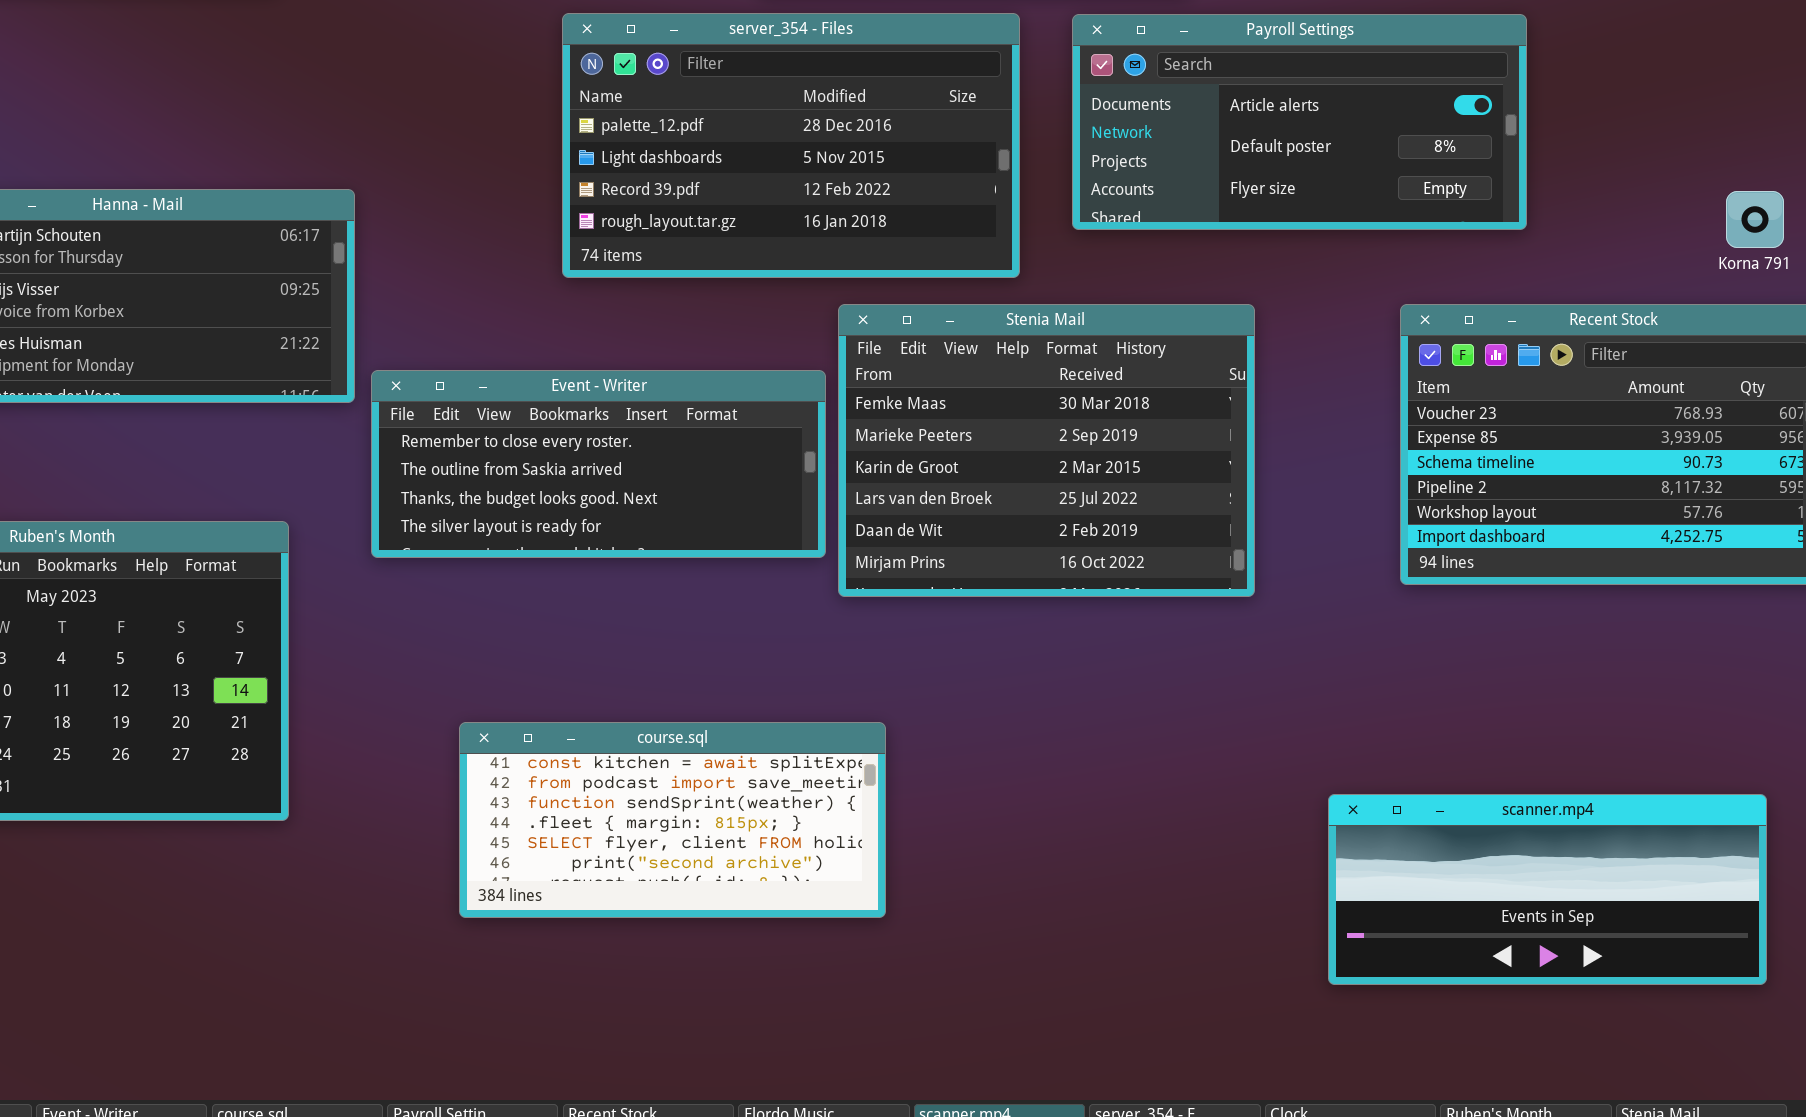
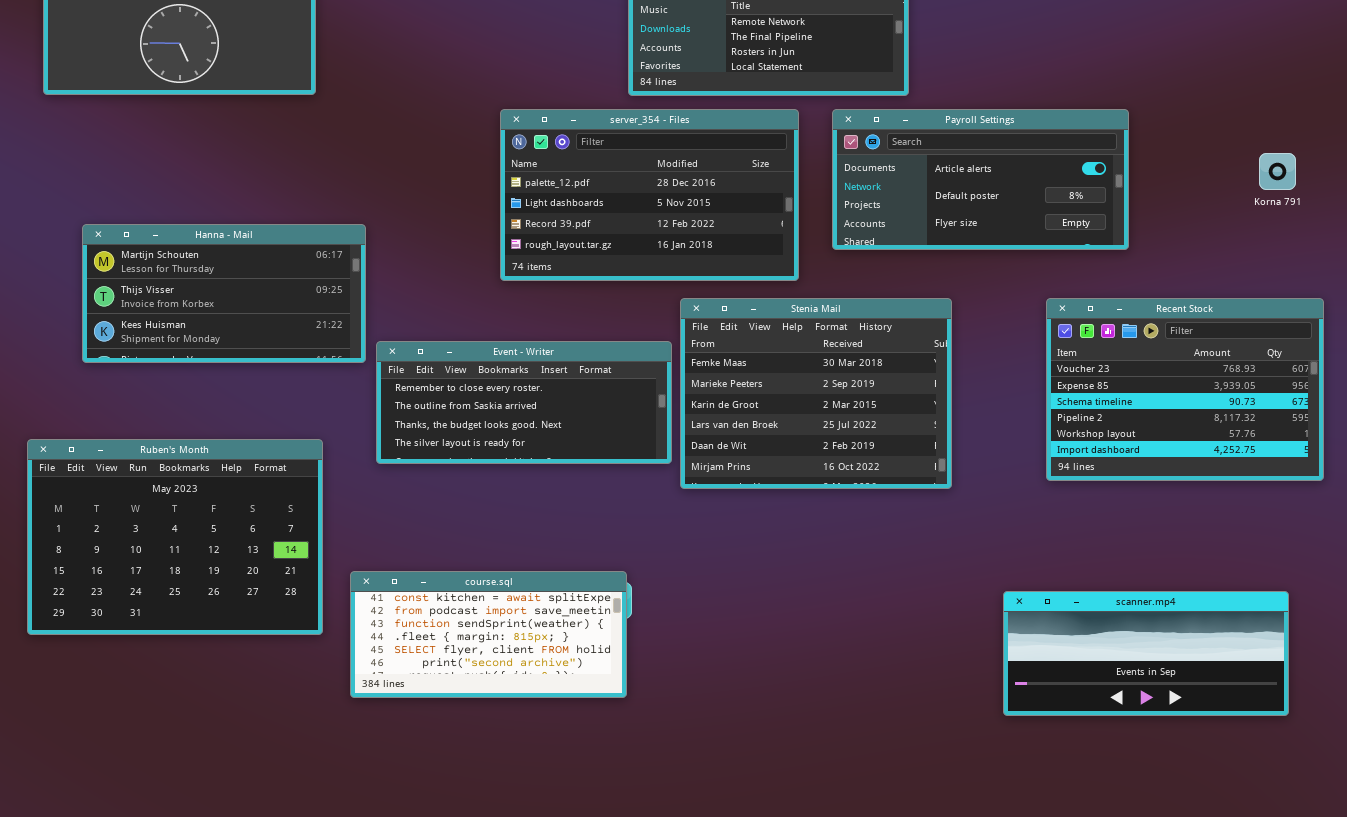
Korna 791: [1726,191,1784,248] -> [1259,153,1296,190], moved
course.sql: [459,722,886,918] -> [350,571,627,698], moved
scanner.mp4: [1328,794,1767,985] -> [1003,591,1289,716], moved

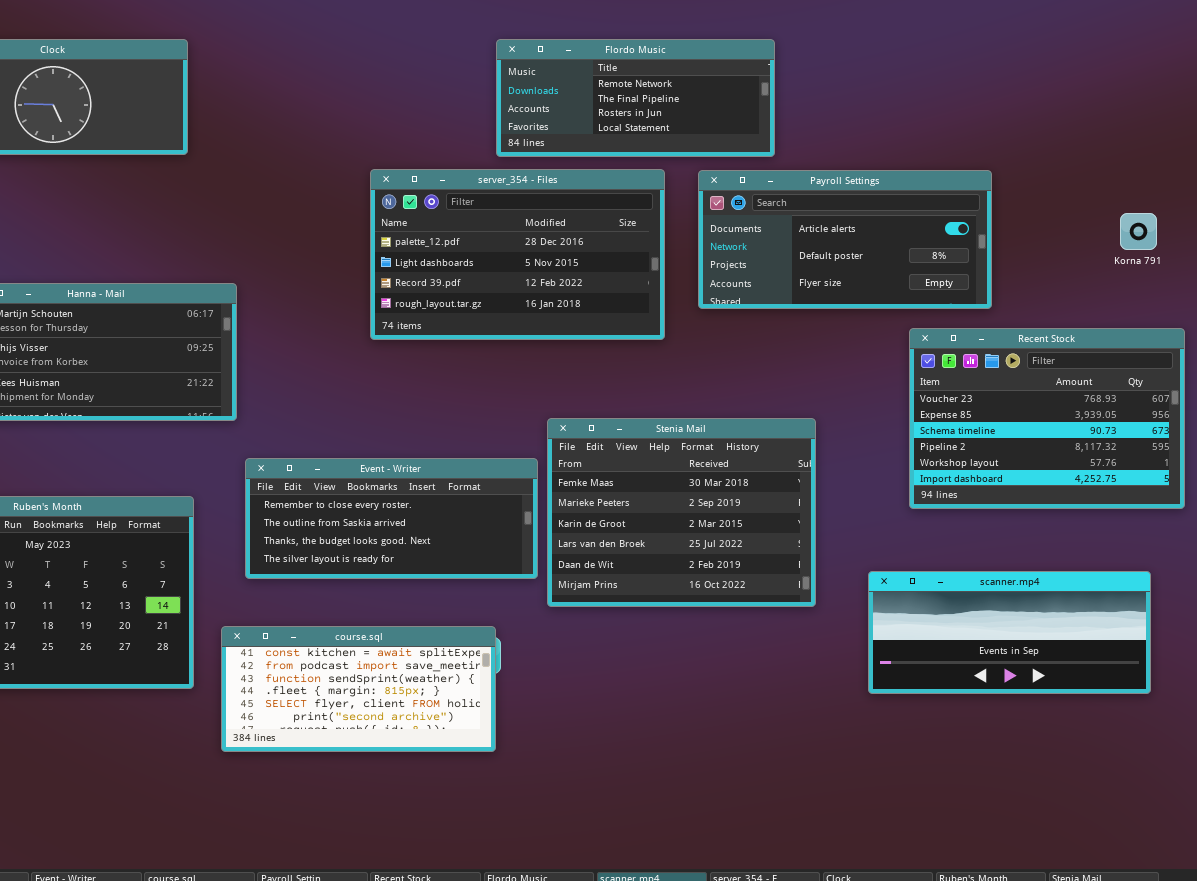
Stenia Mail: [680,298,952,489] -> [547,418,816,607], moved
Recent Stock: [1046,298,1324,481] -> [909,328,1185,509], moved
Event - Writer: [376,341,672,464] -> [245,458,538,579], moved
scanner.mp4: [1003,591,1289,716] -> [868,571,1151,694], moved

